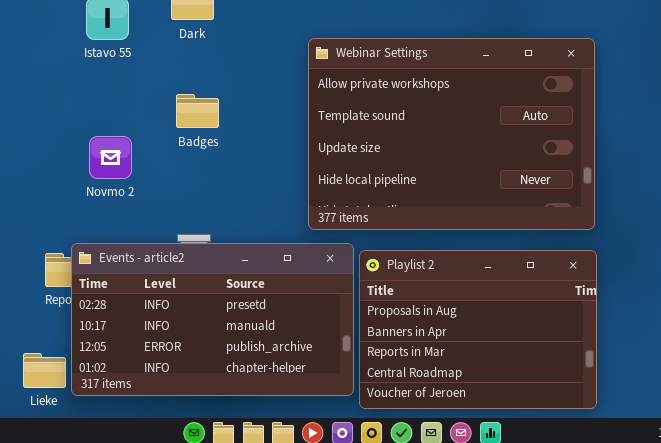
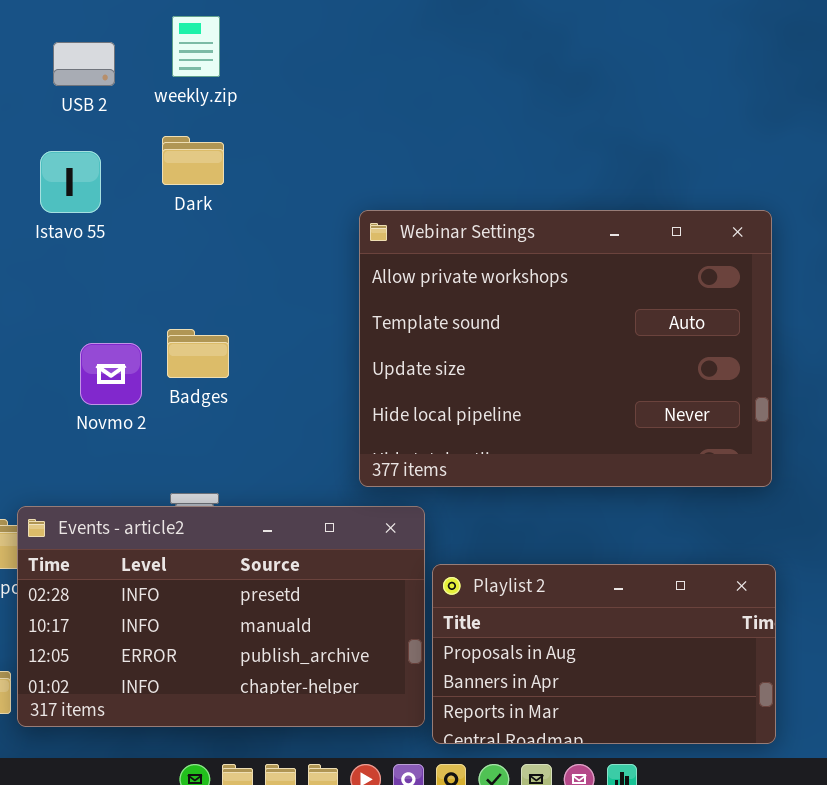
Badges: [176,94,219,128] -> [167,329,229,378], moved
Novmo 2: [89,136,132,179] -> [80,343,142,405], moved
Playlist 2: [359,250,597,409] -> [432,564,776,744], resized

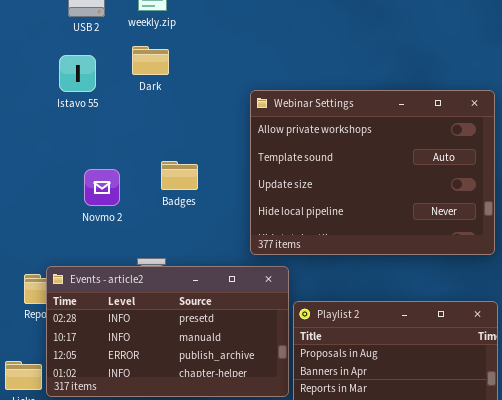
Badges: [167,329,229,378] -> [161,161,198,190], moved

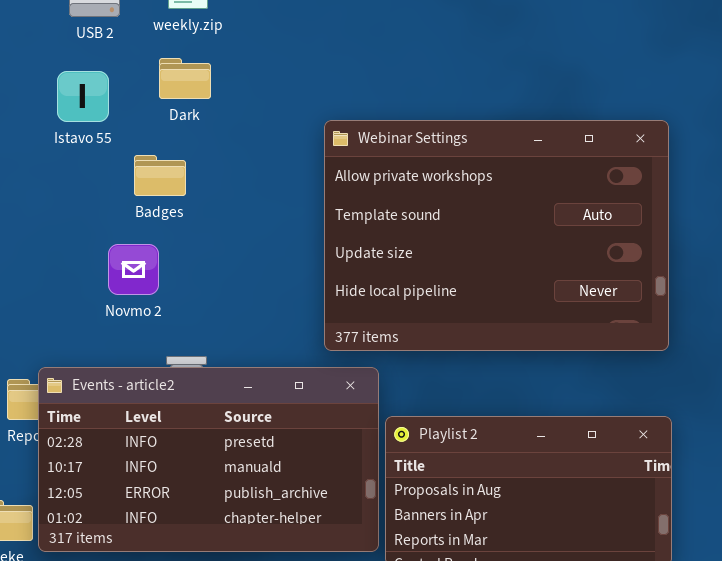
Badges: [161,161,198,190] -> [134,155,186,196], moved
Novmo 2: [84,169,120,206] -> [108,244,159,295], moved

